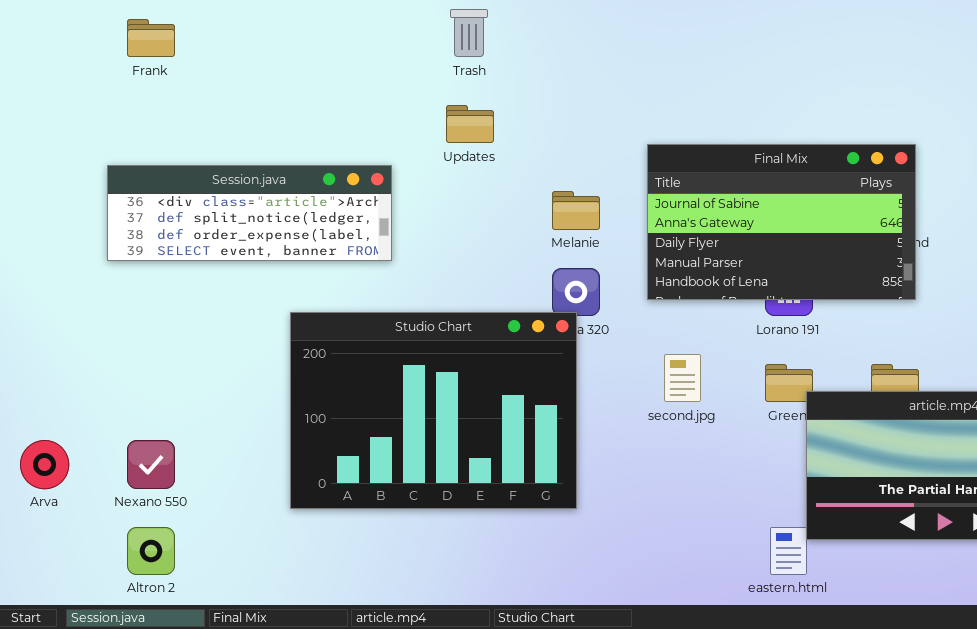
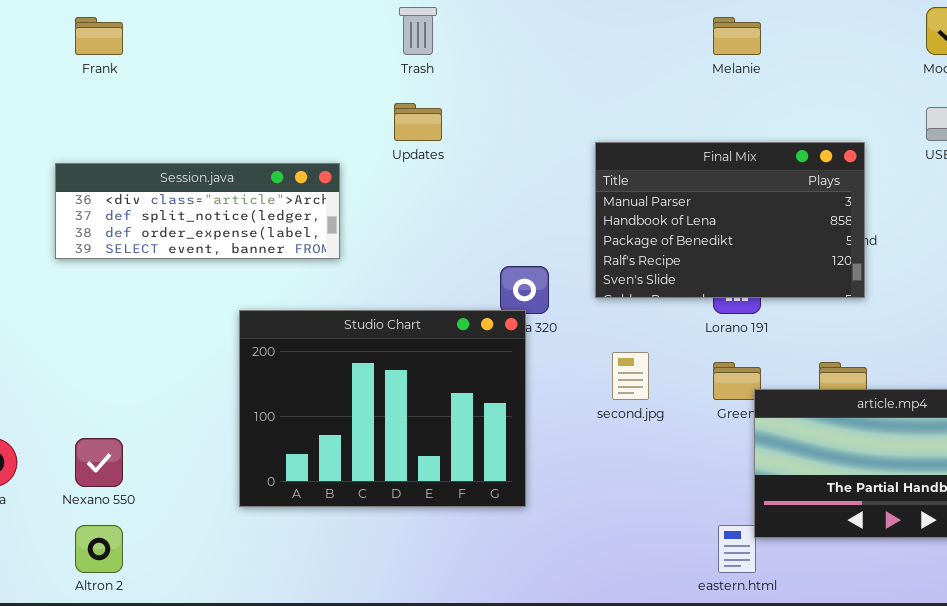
Final Mix: [647,144,916,300] -> [595,142,865,298], scrolled down 3 rows
Melanie: [552,191,600,230] -> [713,17,761,55], moved

